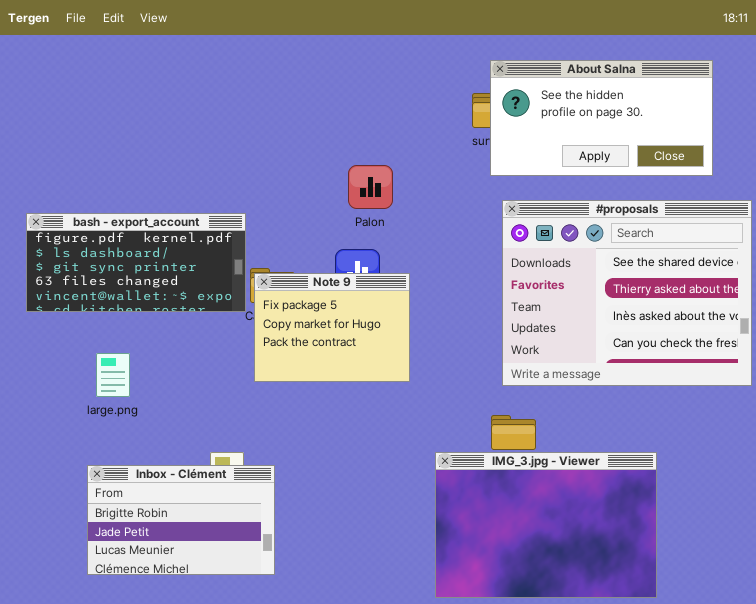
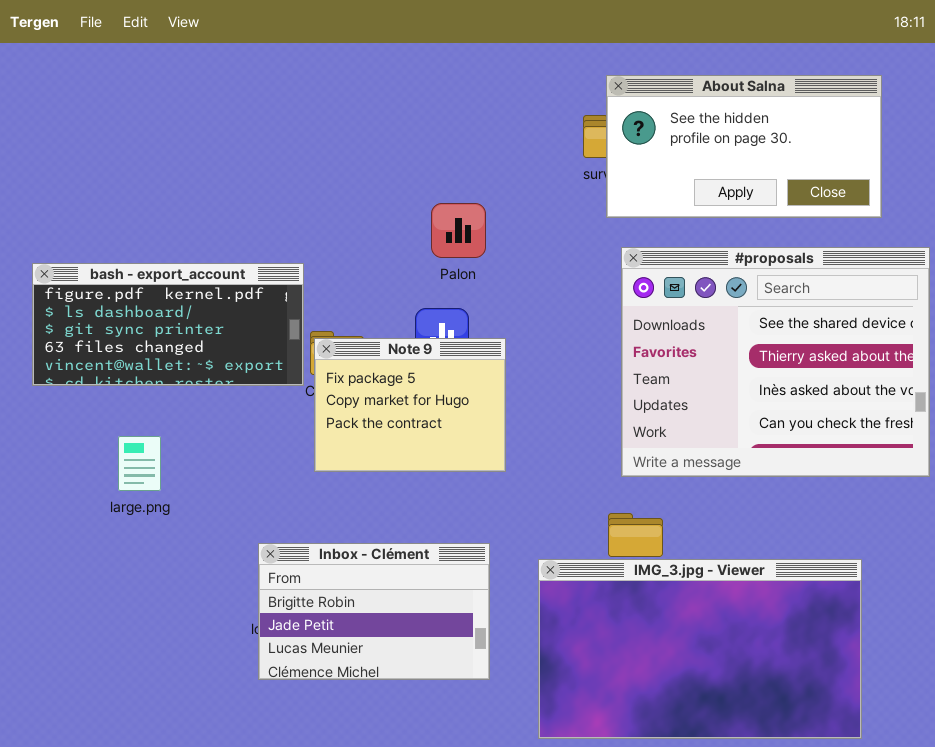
IMG_3.jpg - Viewer: [435,452,657,598] -> [538,559,862,739], resized
Inbox - Clément: [87,465,275,575] -> [258,543,490,680], moved

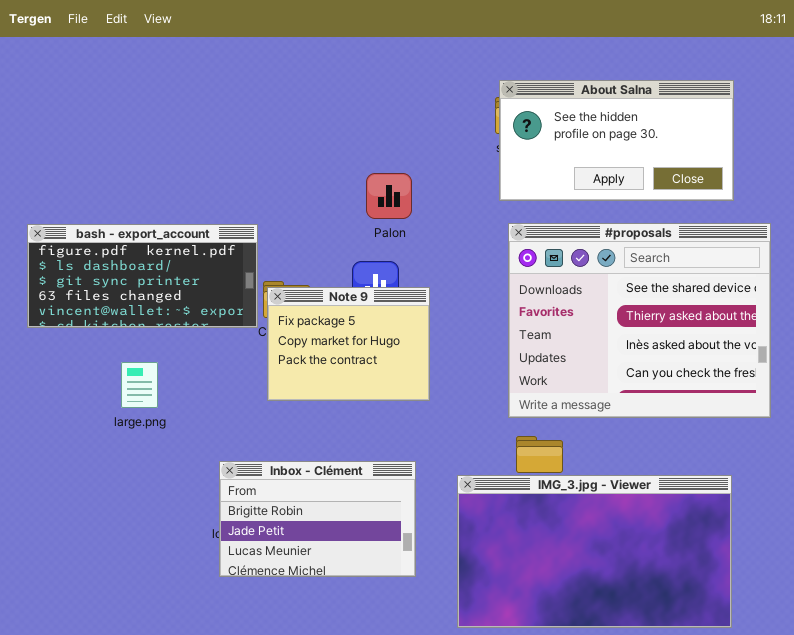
About Salna: [606,75,882,218] -> [499,80,734,201], moved
#proposals: [621,247,930,477] -> [508,223,771,418], moved
large.png: [118,436,161,491] -> [121,362,158,408], moved

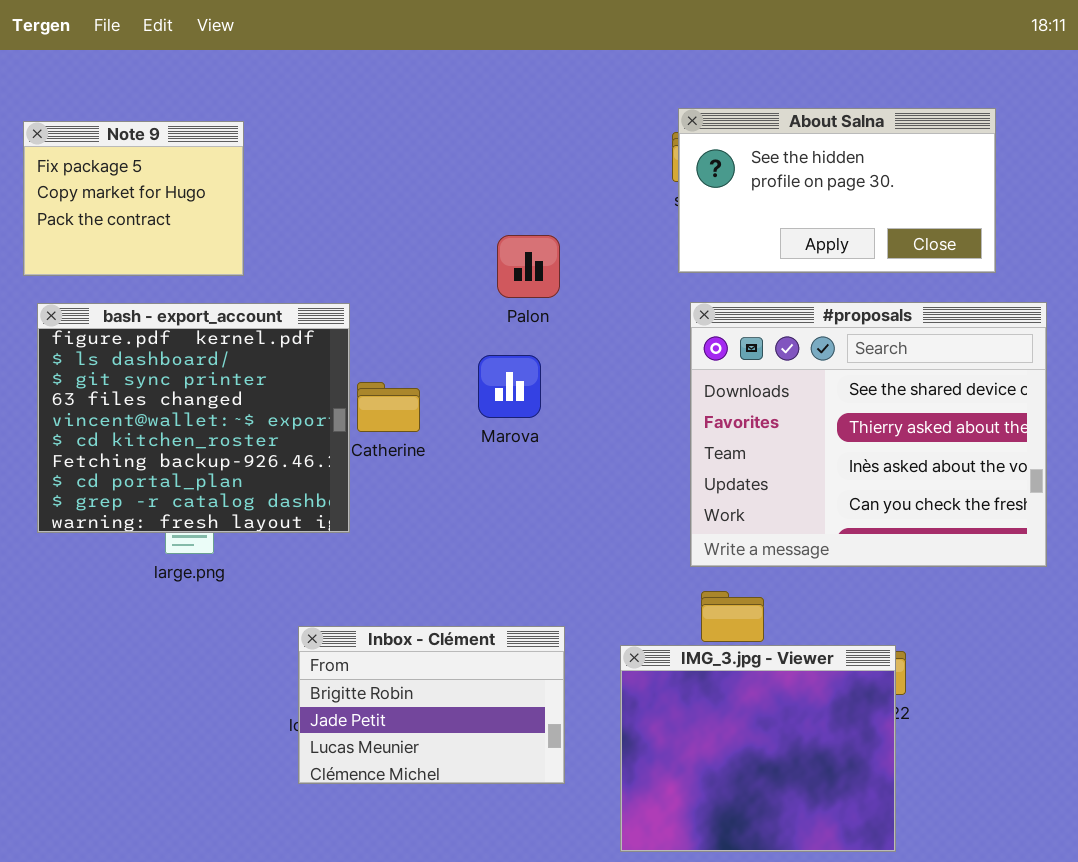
bash - export_account: [27,224,258,328] -> [37,303,350,533], resized
Note 9: [267,287,430,401] -> [23,121,244,276], moved
IMG_3.jpg - Viewer: [457,475,732,628] -> [620,645,896,852], resized

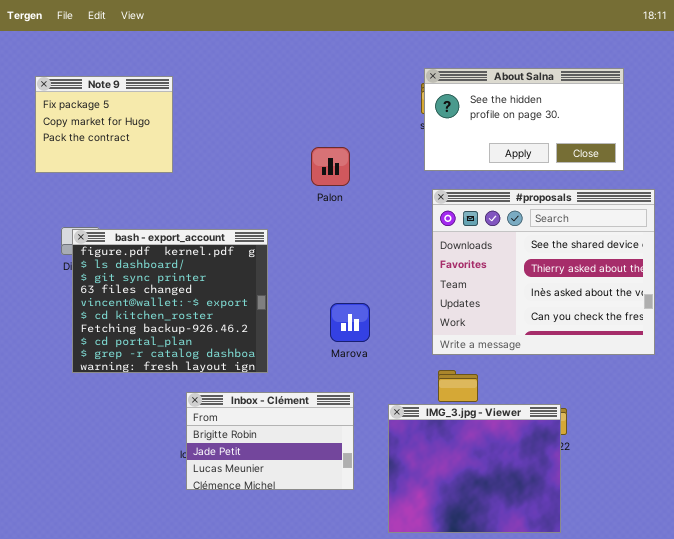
Note 9: [23,121,244,276] -> [35,76,173,173], moved
bash - export_account: [37,303,350,533] -> [72,229,268,373], moved
Marova: [478,355,541,418] -> [330,303,370,342], moved

